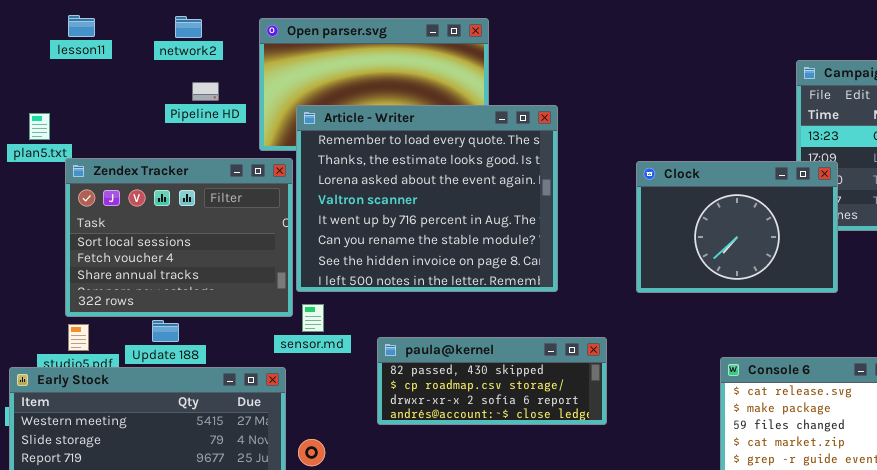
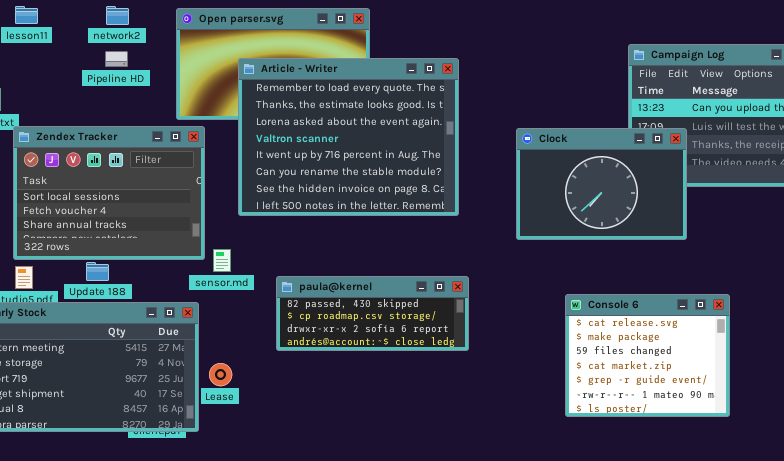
Pipeline HD: [192,82,219,101] -> [105,51,128,67], moved
Article - Writer: [296,105,558,292] -> [238,58,459,216], moved
Clock: [636,161,838,293] -> [516,128,687,240], moved

